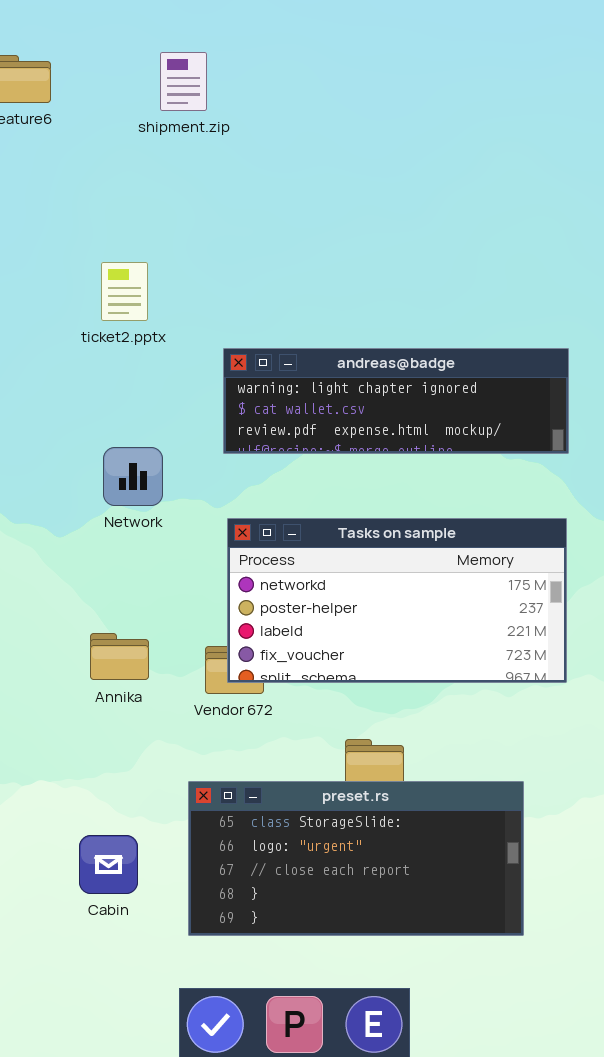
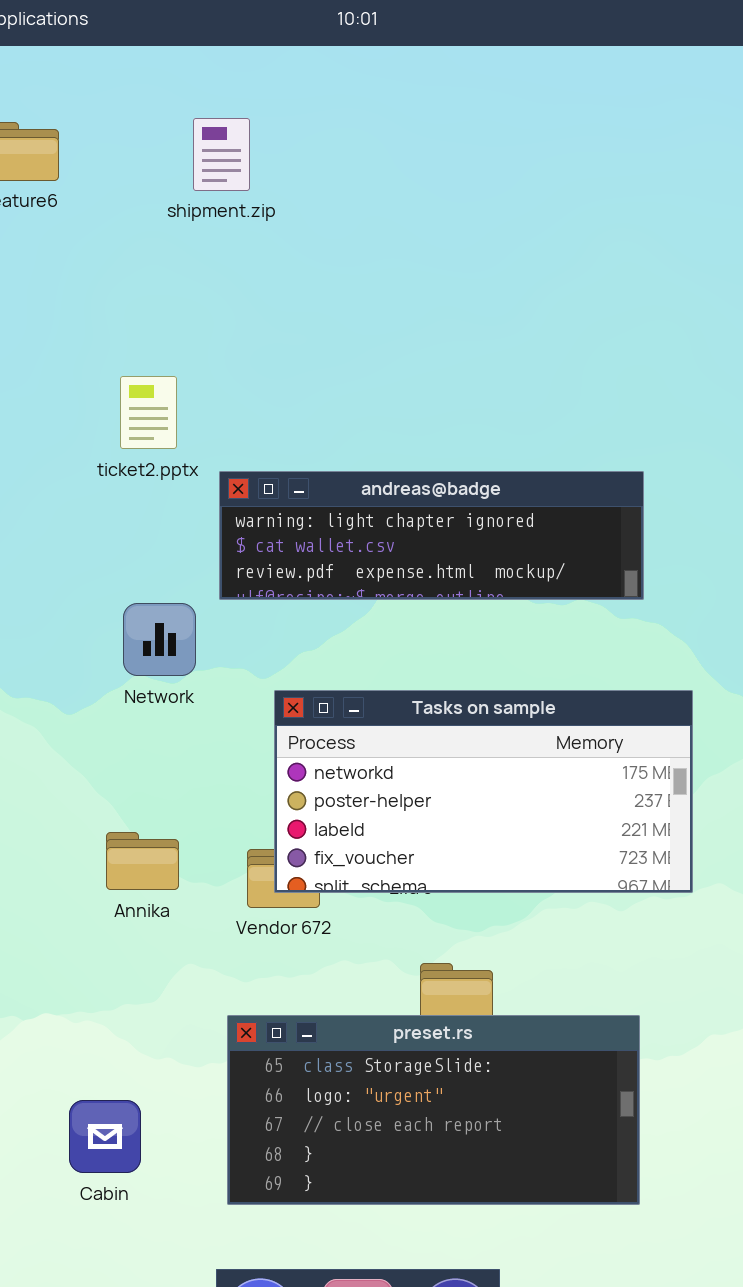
andreas@badge: [223,348,569,454] -> [219,471,644,600], moved
Cabin: [79,835,138,894] -> [69,1100,141,1173], moved

